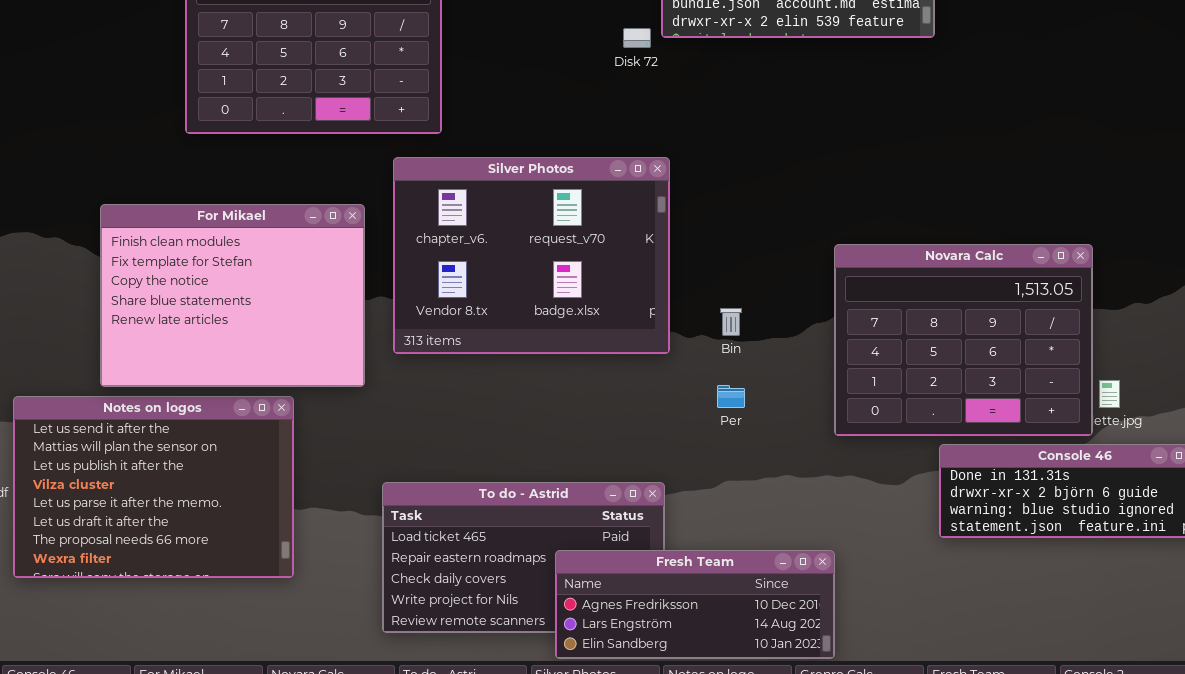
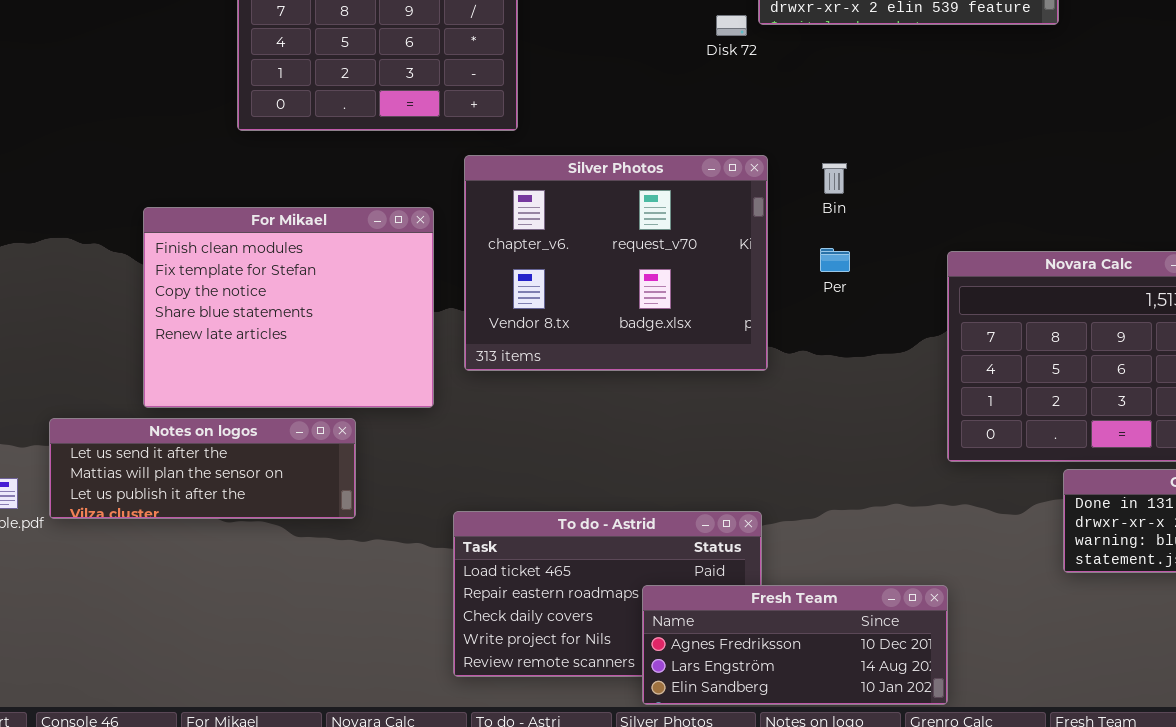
Bin: [720,308,742,336] -> [822,163,847,194], moved
Per: [717,385,745,408] -> [820,248,850,272], moved
Notes on logos: [13,396,294,578] -> [49,418,356,519], resized

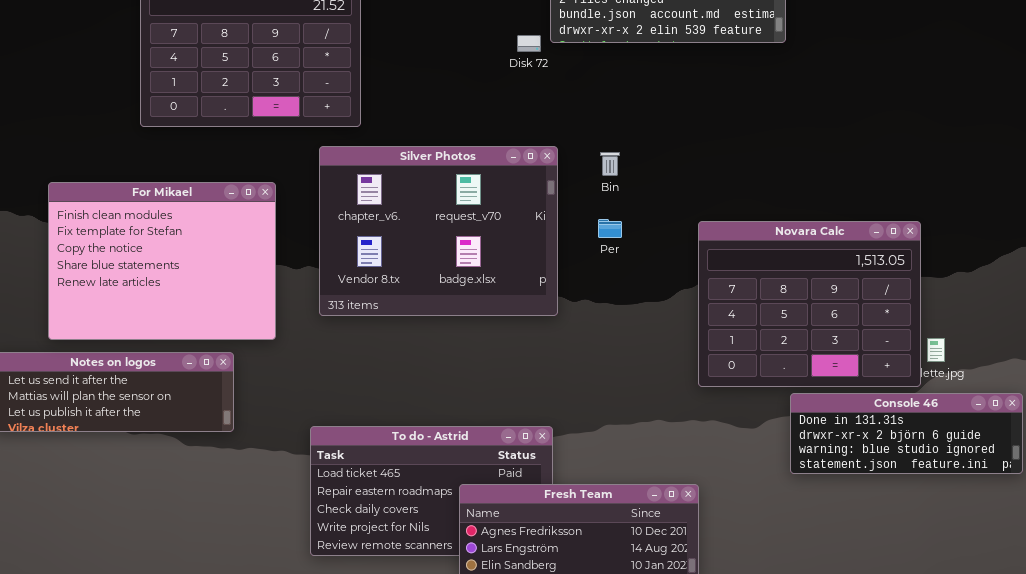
For Mikael: [143,207,434,408] -> [48,182,276,340], moved

